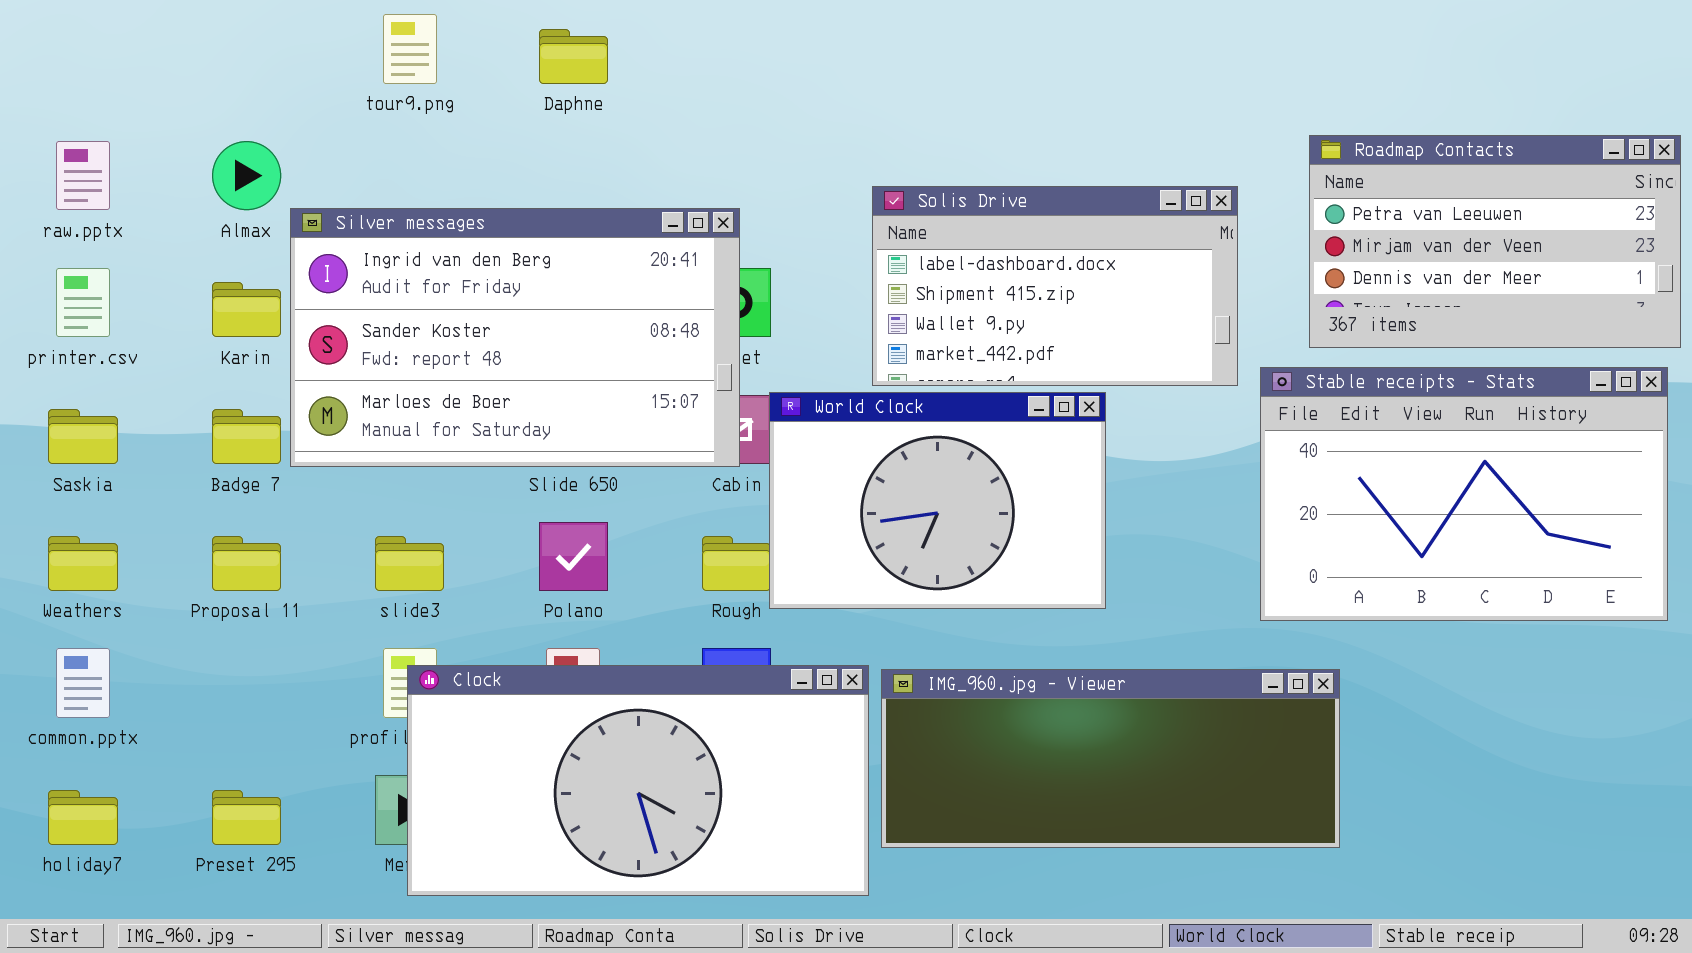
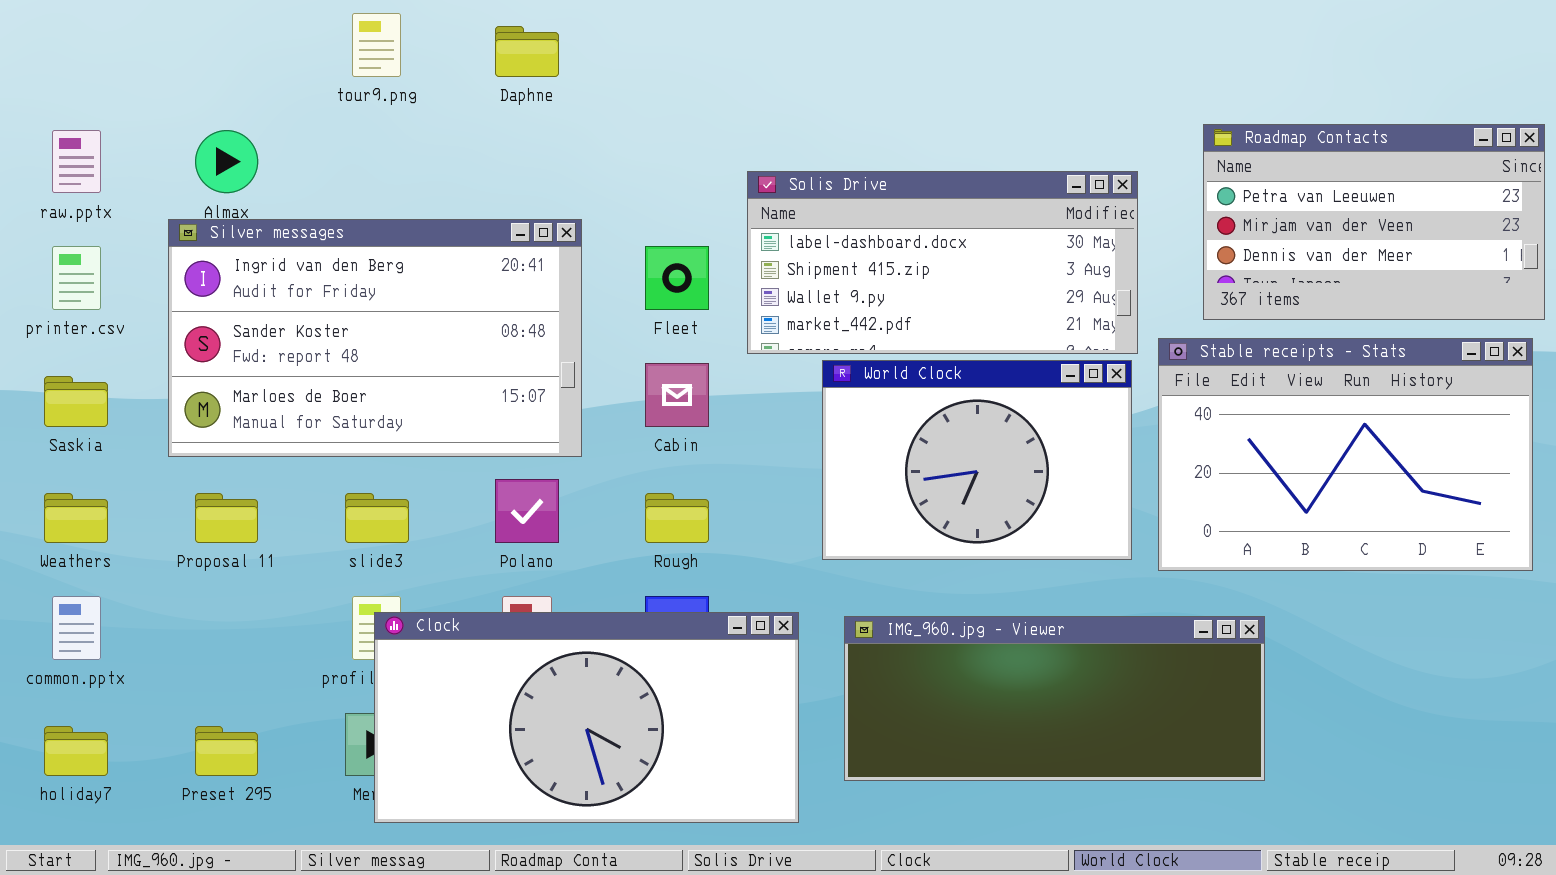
Solis Drive: [872,186,1238,386] -> [747,171,1138,354], resized
Silver messages: [290,208,740,467] -> [168,219,582,457], moved
World Clock: [769,392,1106,609] -> [822,360,1132,560], moved
IMG_960.jpg - Viewer: [881,669,1340,848] -> [844,616,1265,781], moved

